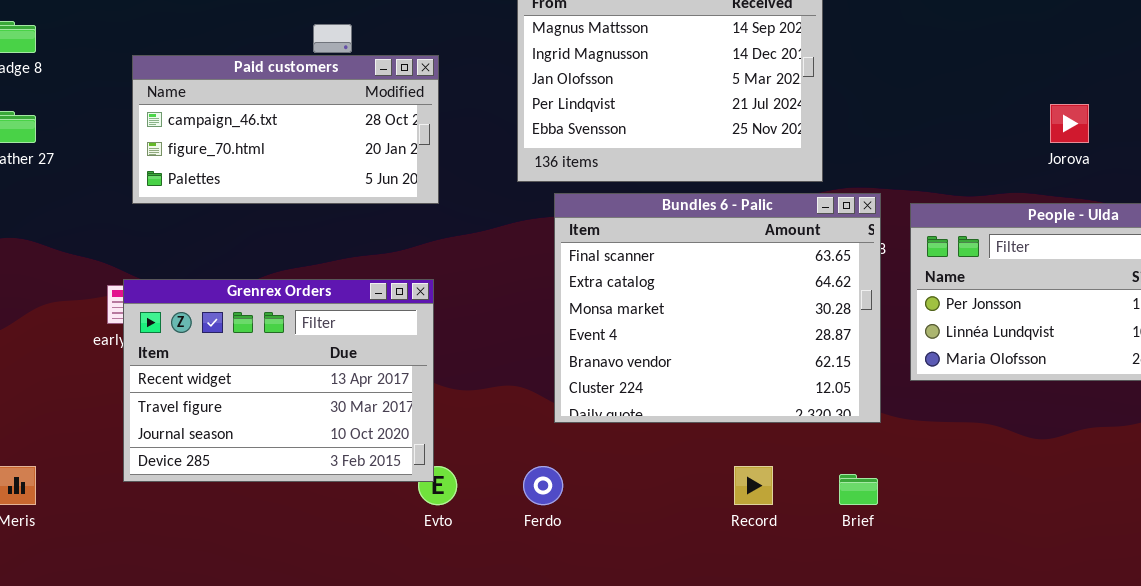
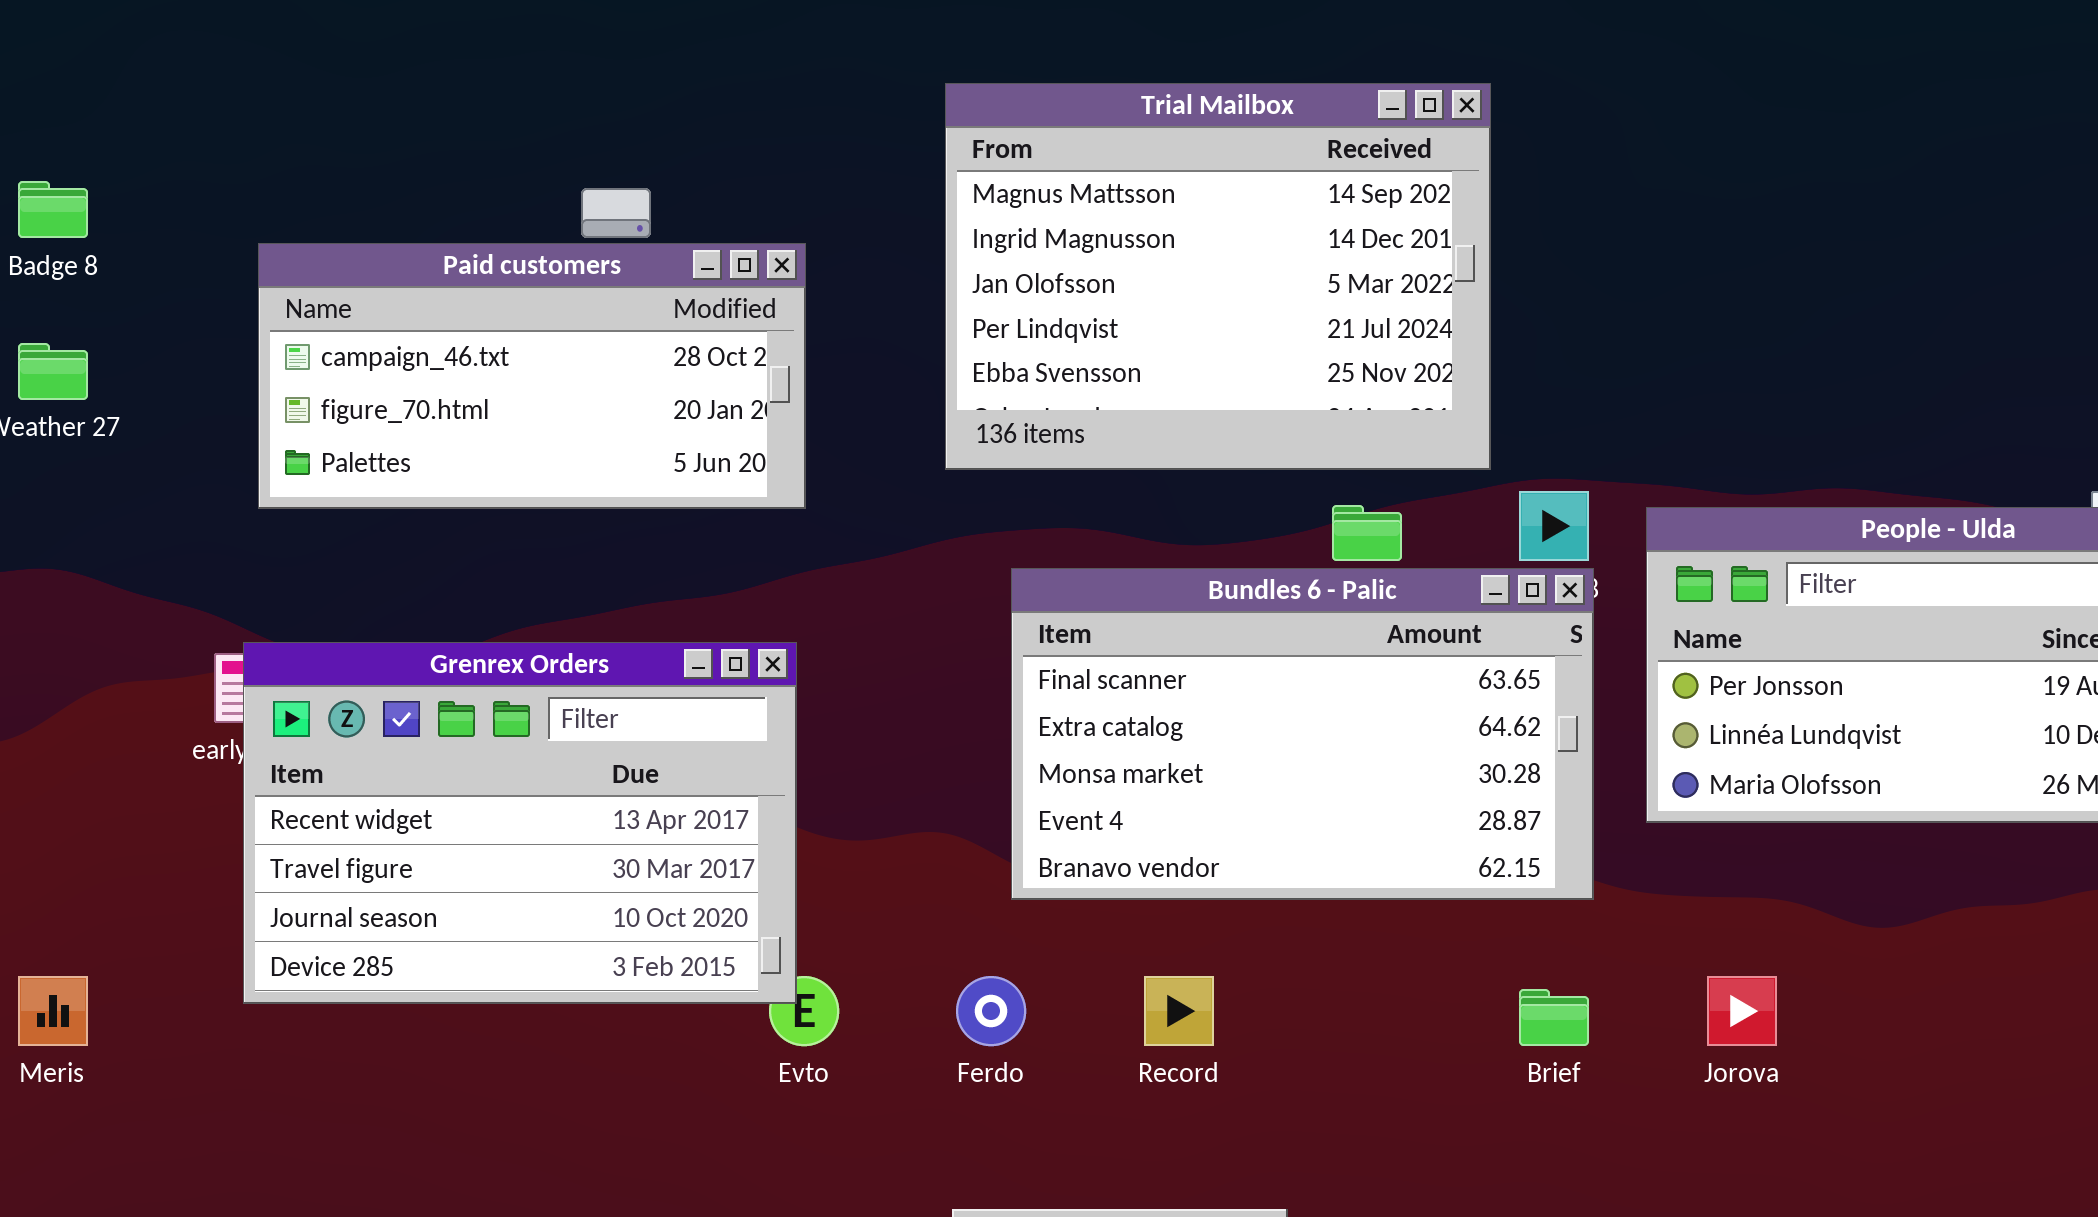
Jorova: [1050,104,1089,143] -> [1707,976,1777,1046], moved
Bundles 6 - Palic: [554,193,881,423] -> [1011,568,1594,900], resized
Record: [734,466,773,505] -> [1144,976,1214,1046], moved

